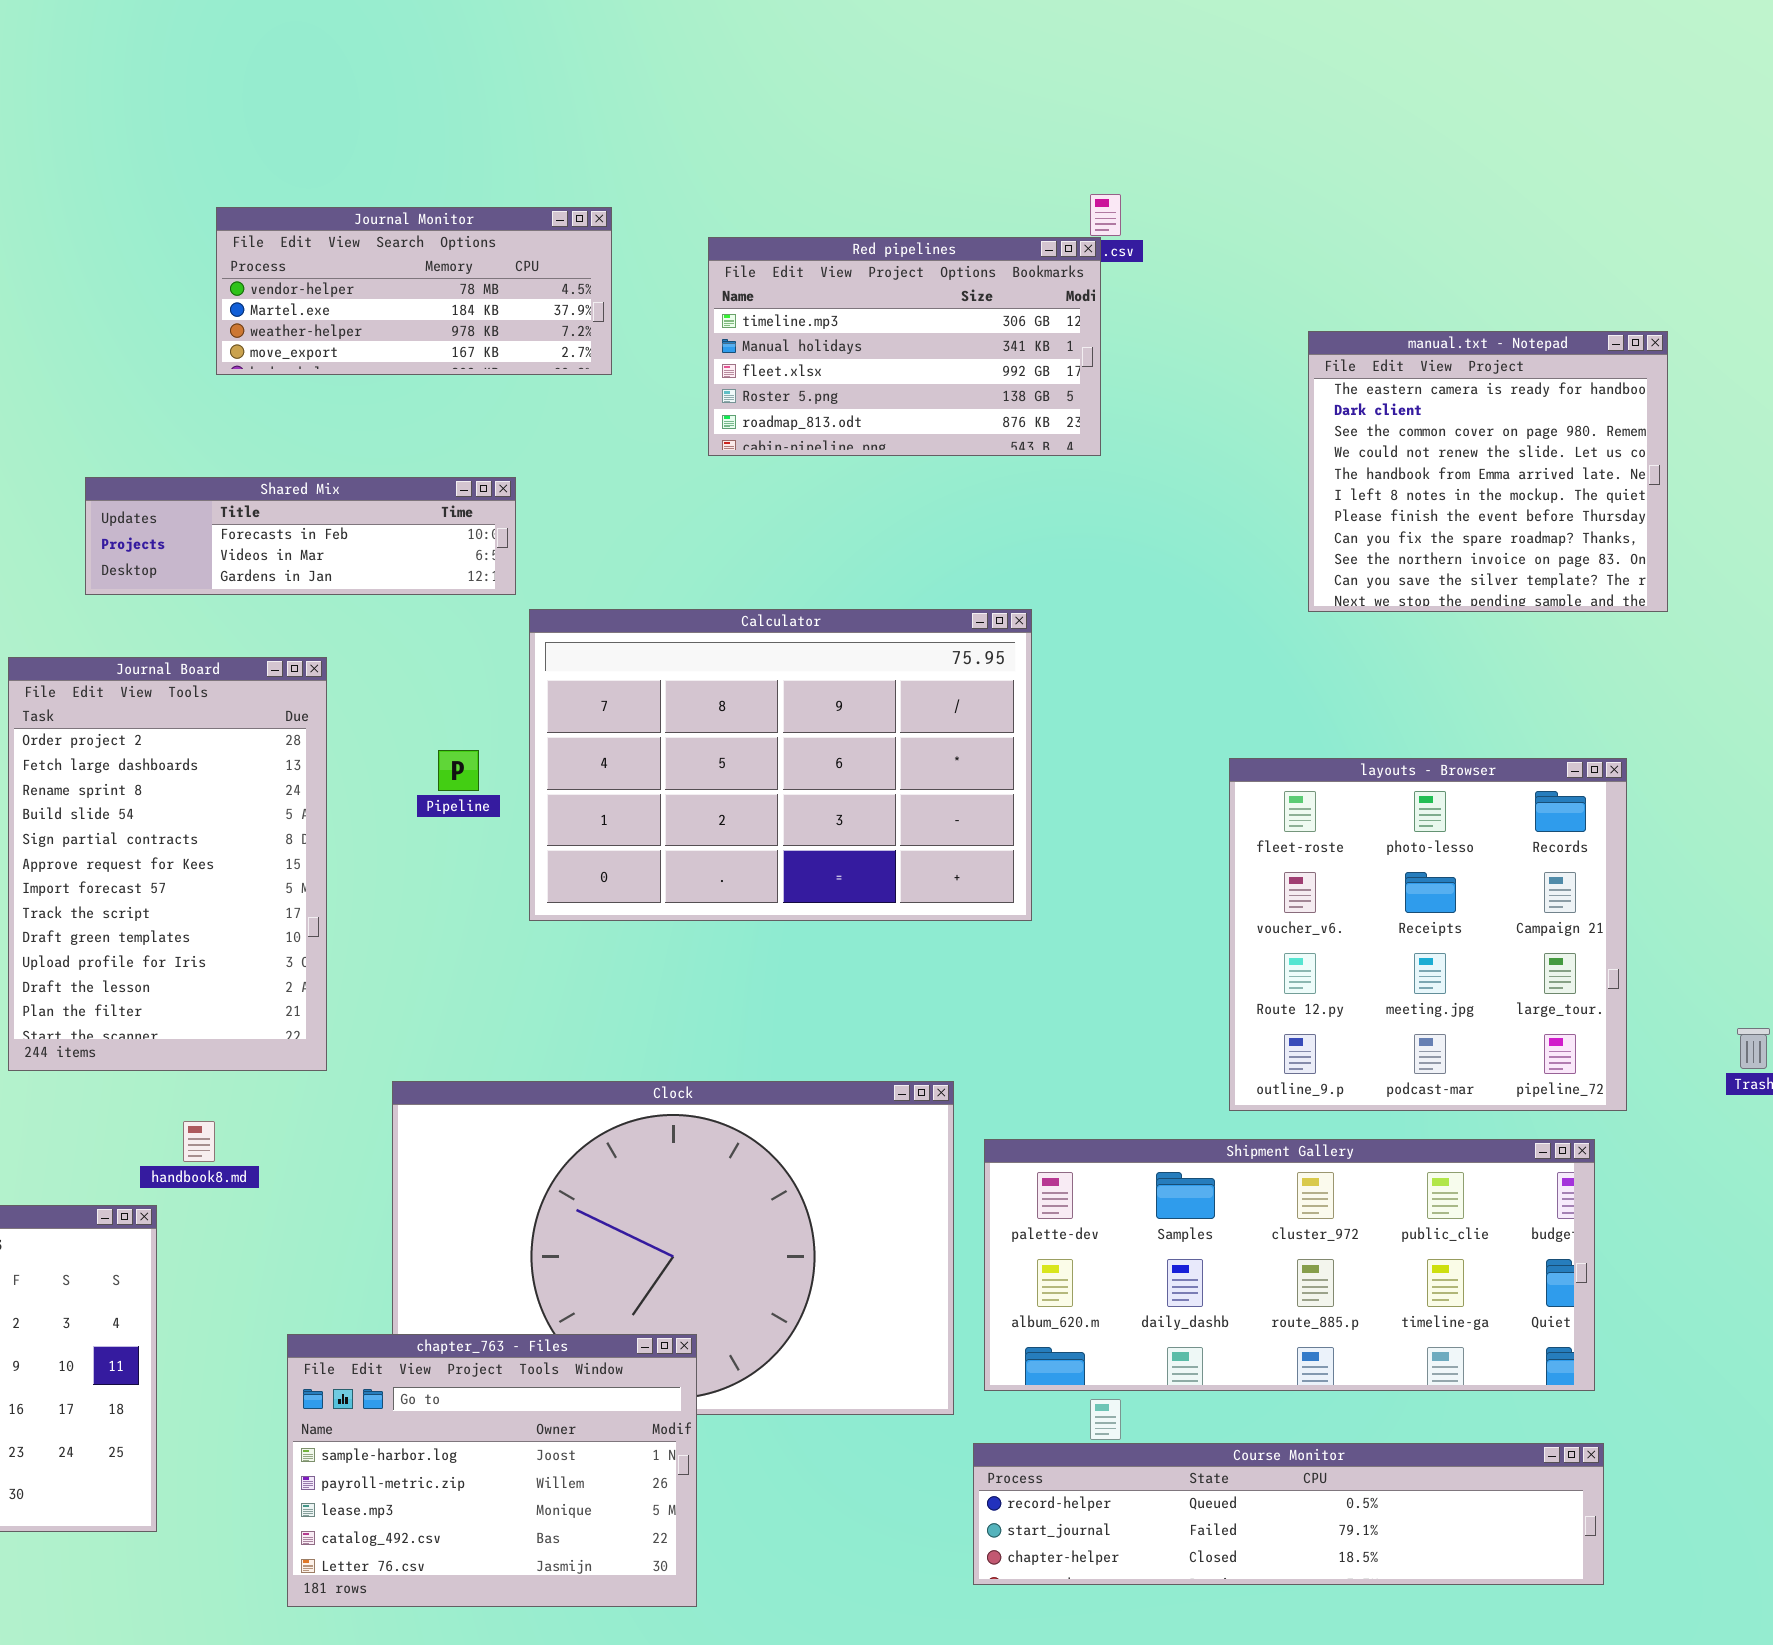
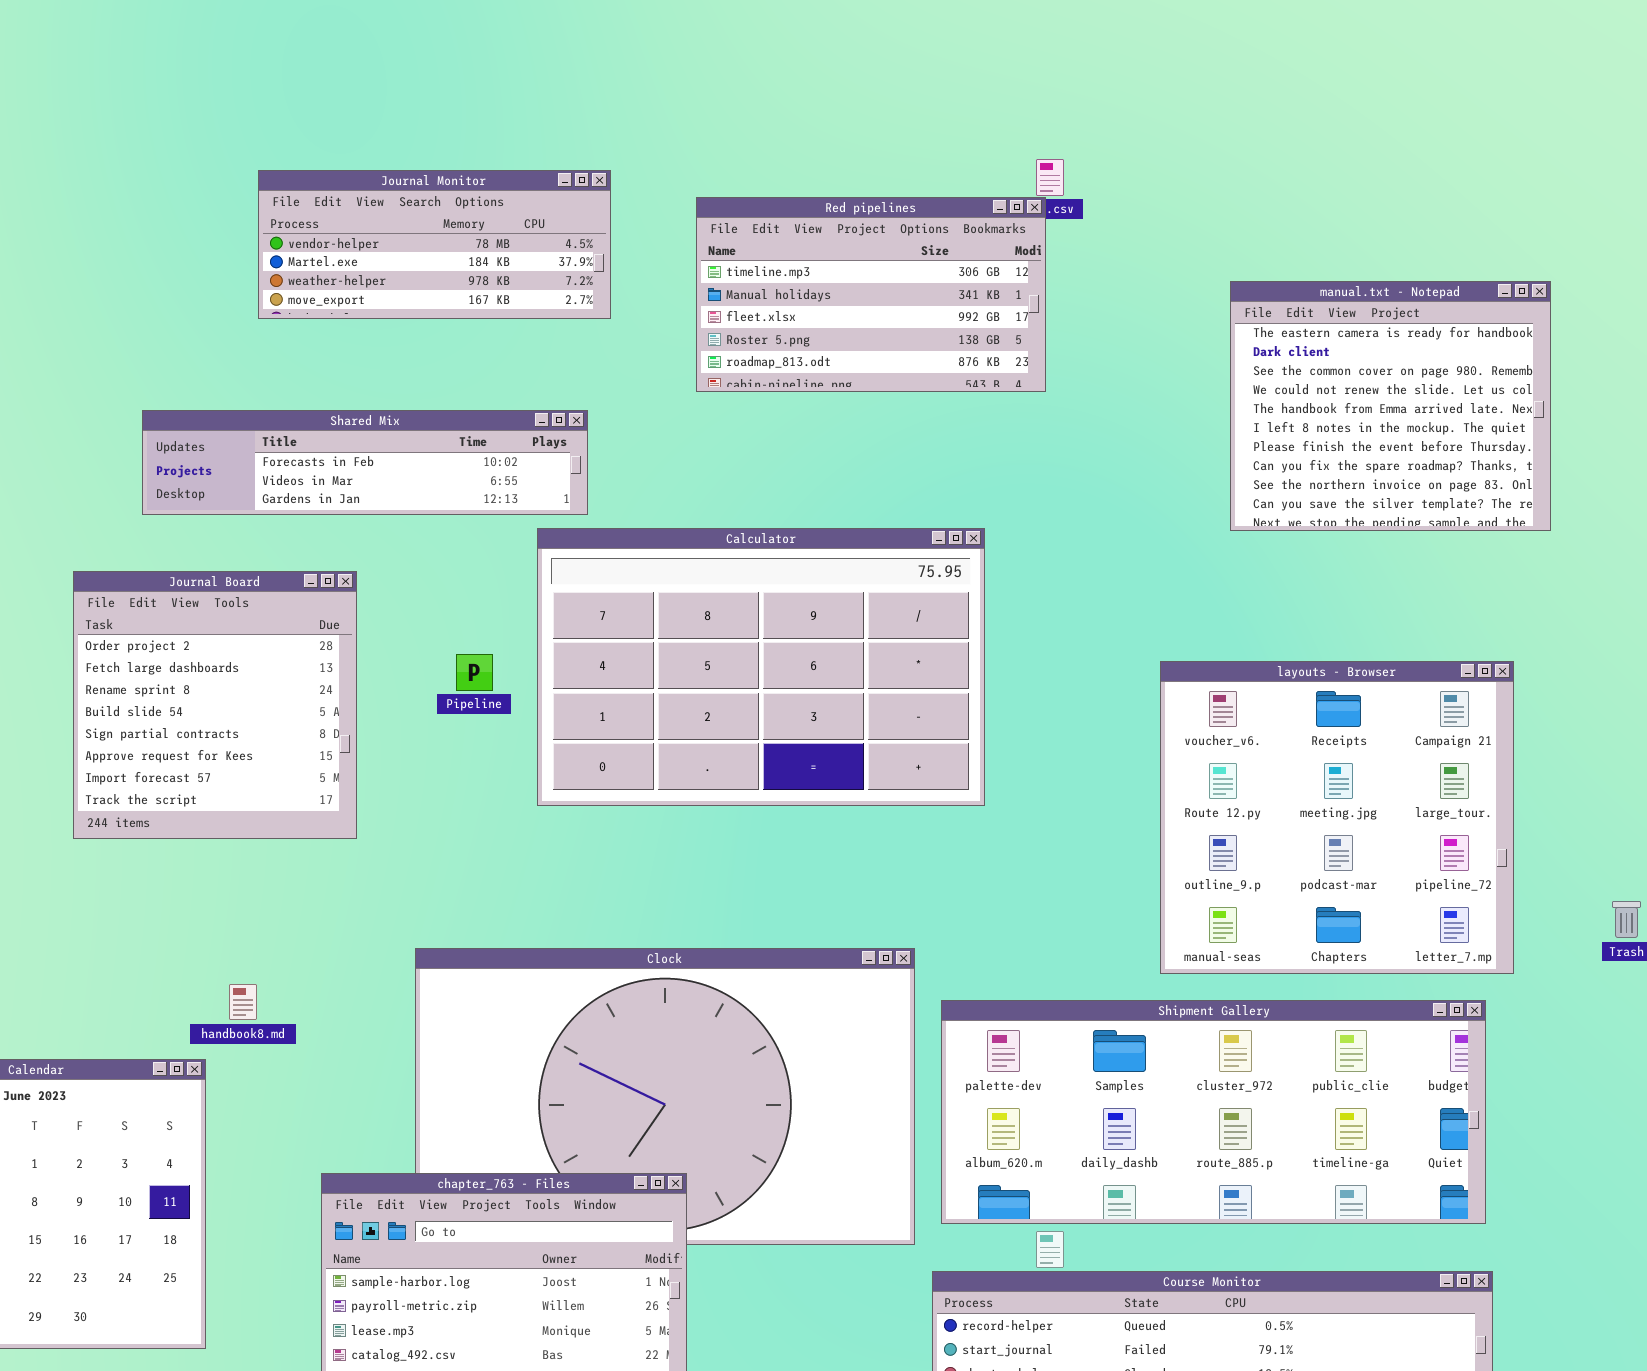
Shared Mix: [85,477,516,595] -> [142,410,588,515], resized
Journal Board: [8,657,327,1071] -> [73,571,357,839], resized
layouts - Browser: [1229,758,1627,1111] -> [1160,661,1514,974], scrolled down 1 row

